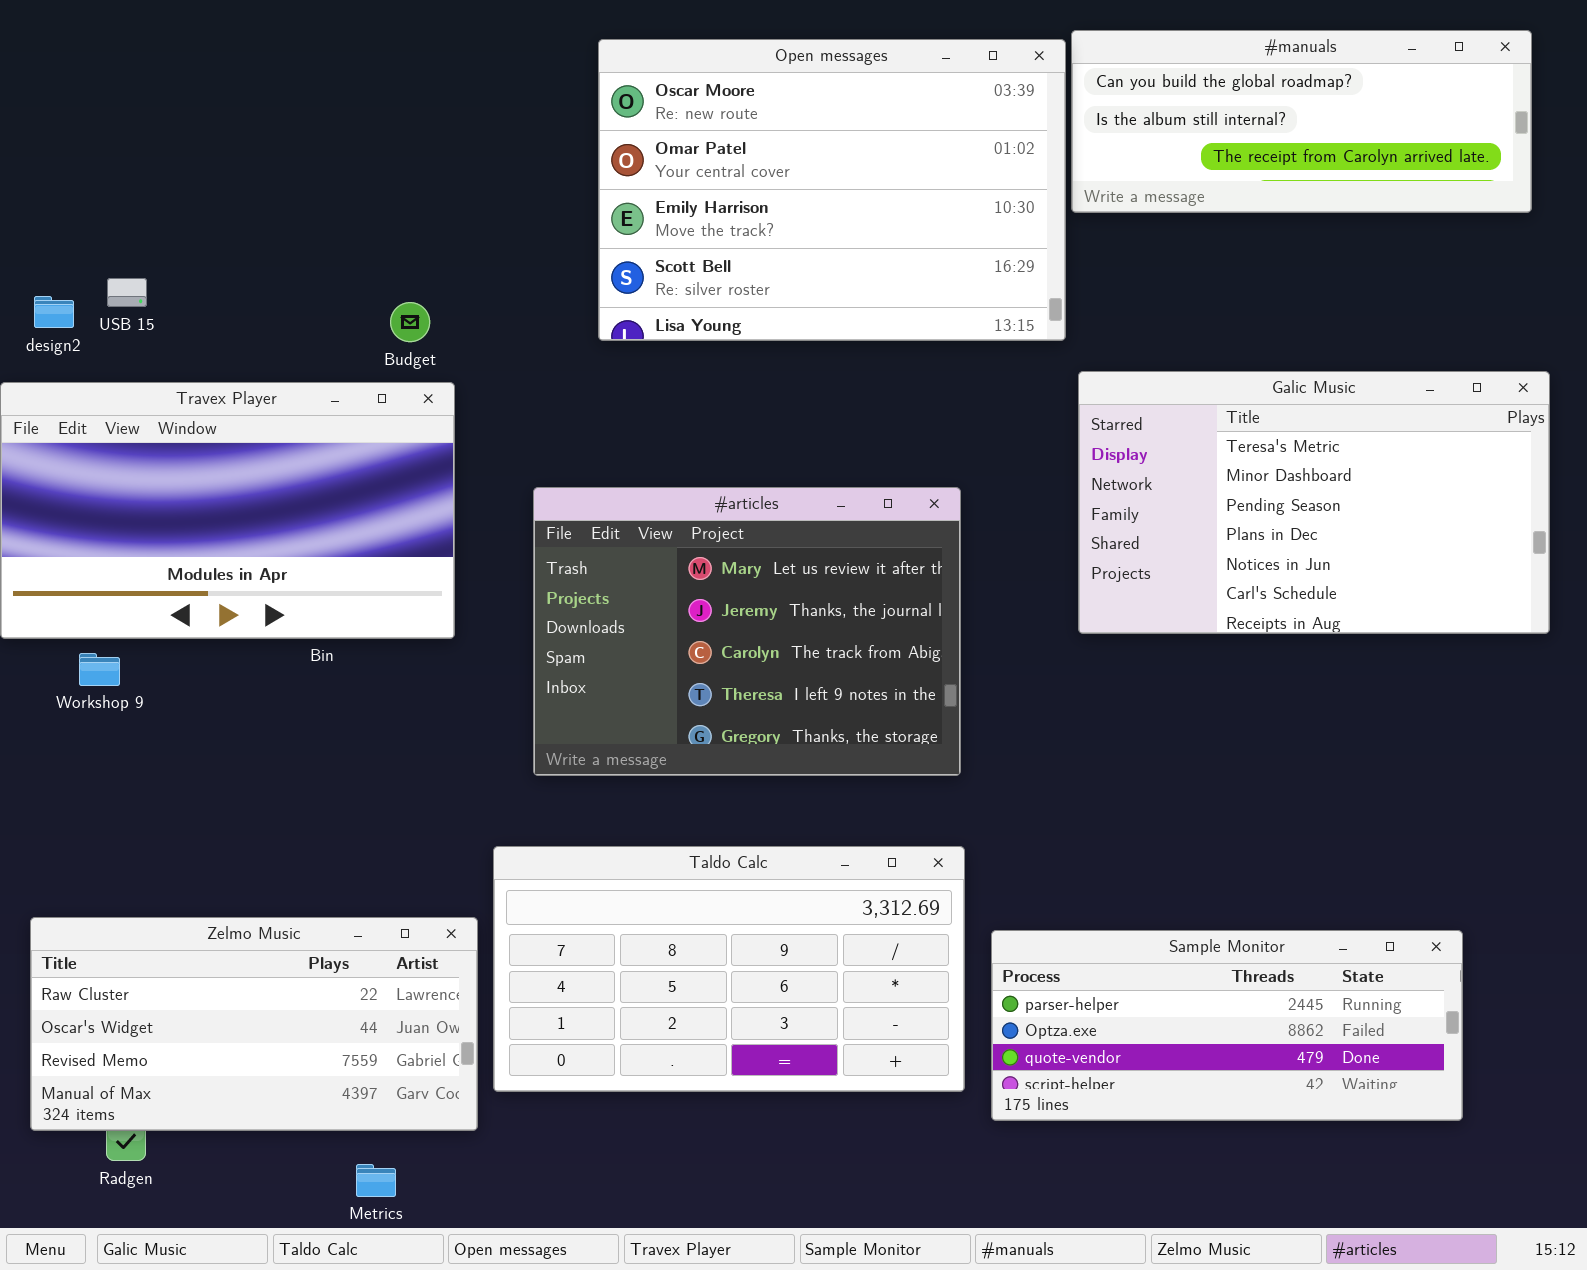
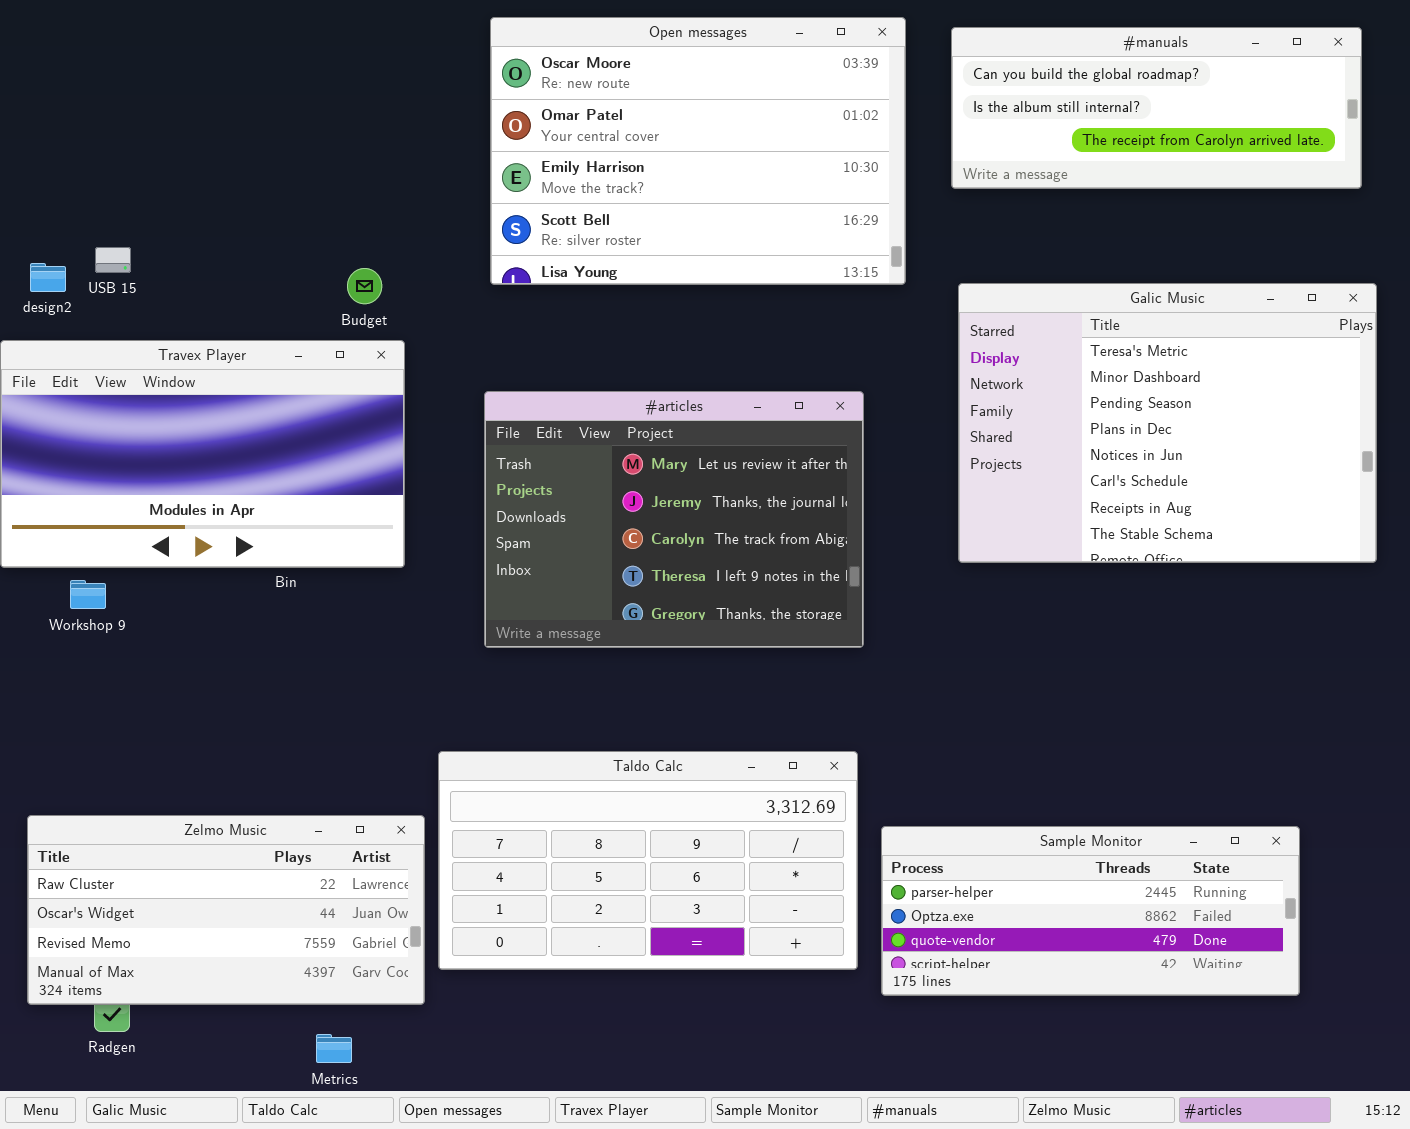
Open messages: [598,39,1066,341] -> [490,17,906,285], moved
Galic Music: [1078,371,1550,634] -> [958,283,1377,563], resized
#articles: [533,487,961,776] -> [484,391,864,648], moved

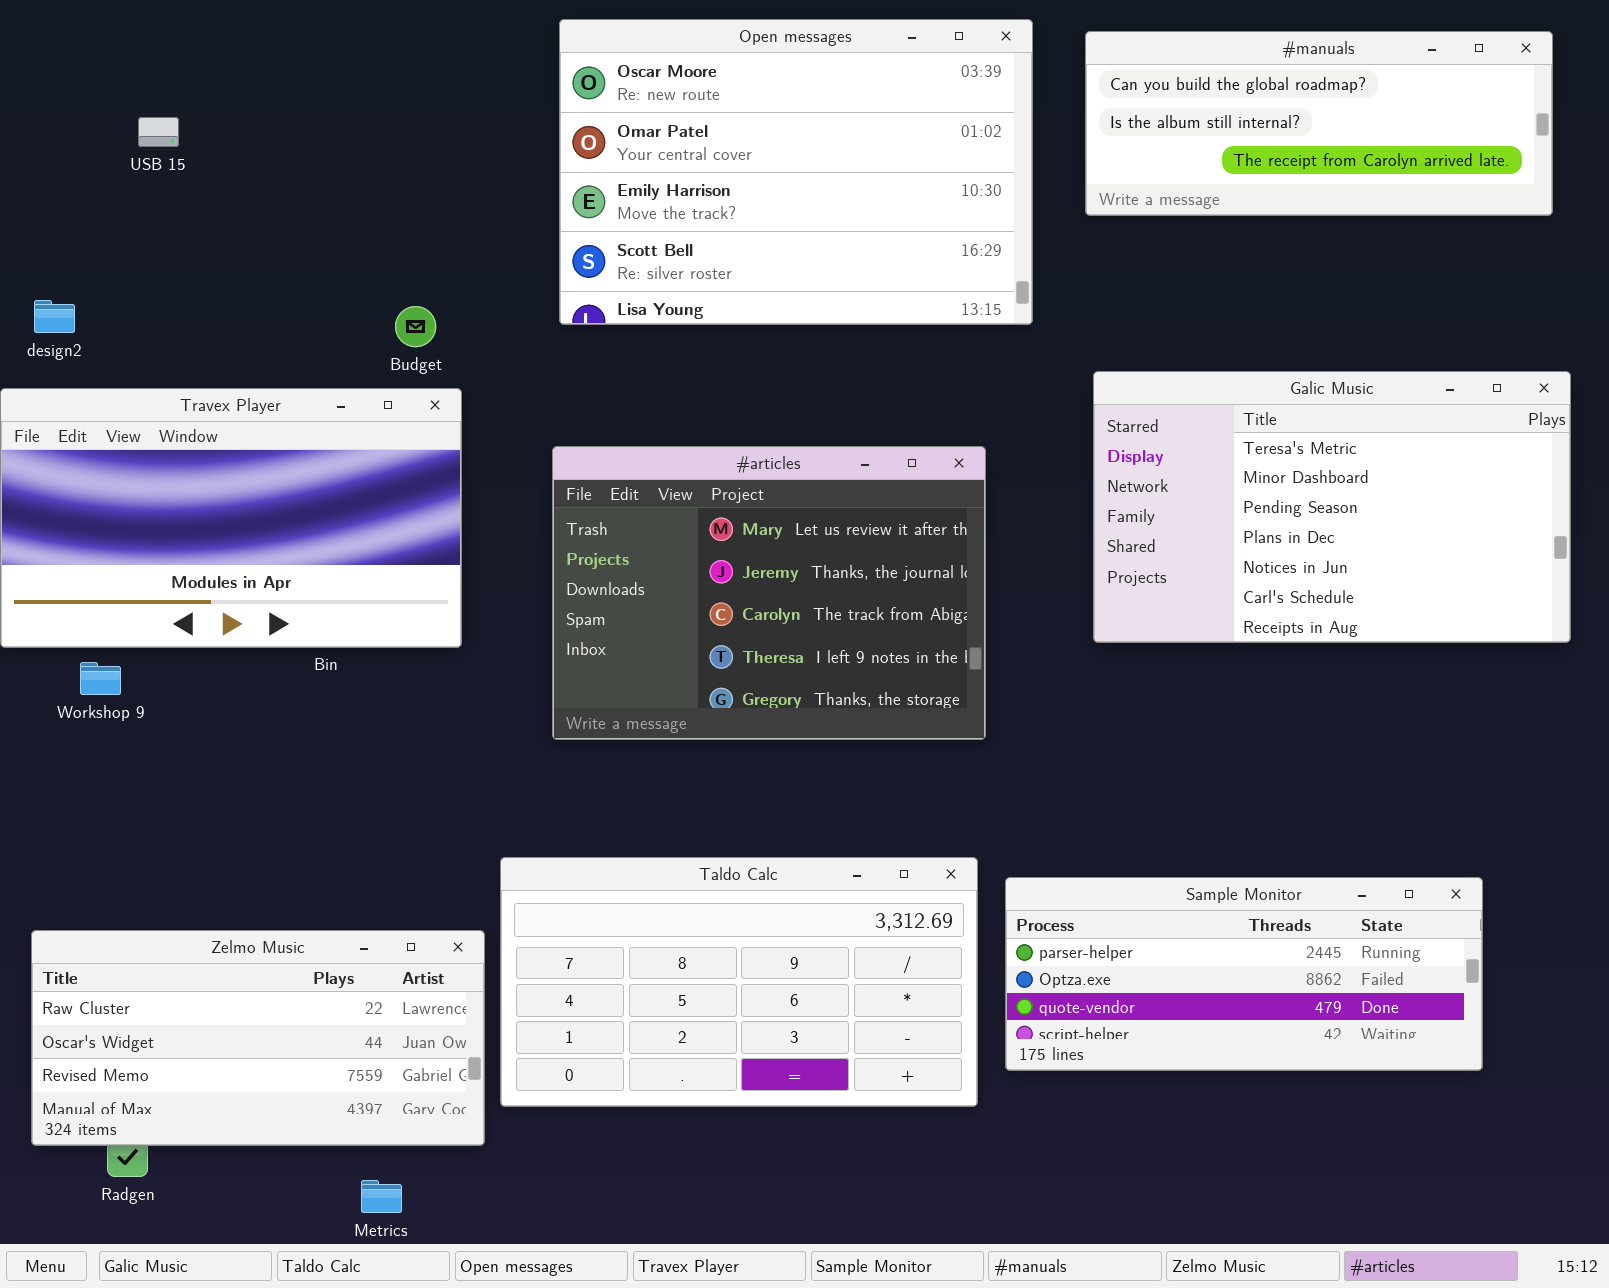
USB 15: [95,247,131,273] -> [138,117,179,147], moved
Galic Music: [958,283,1377,563] -> [1093,371,1571,643], resized
Sample Monitor: [881,826,1300,996] -> [1005,877,1483,1071], moved

